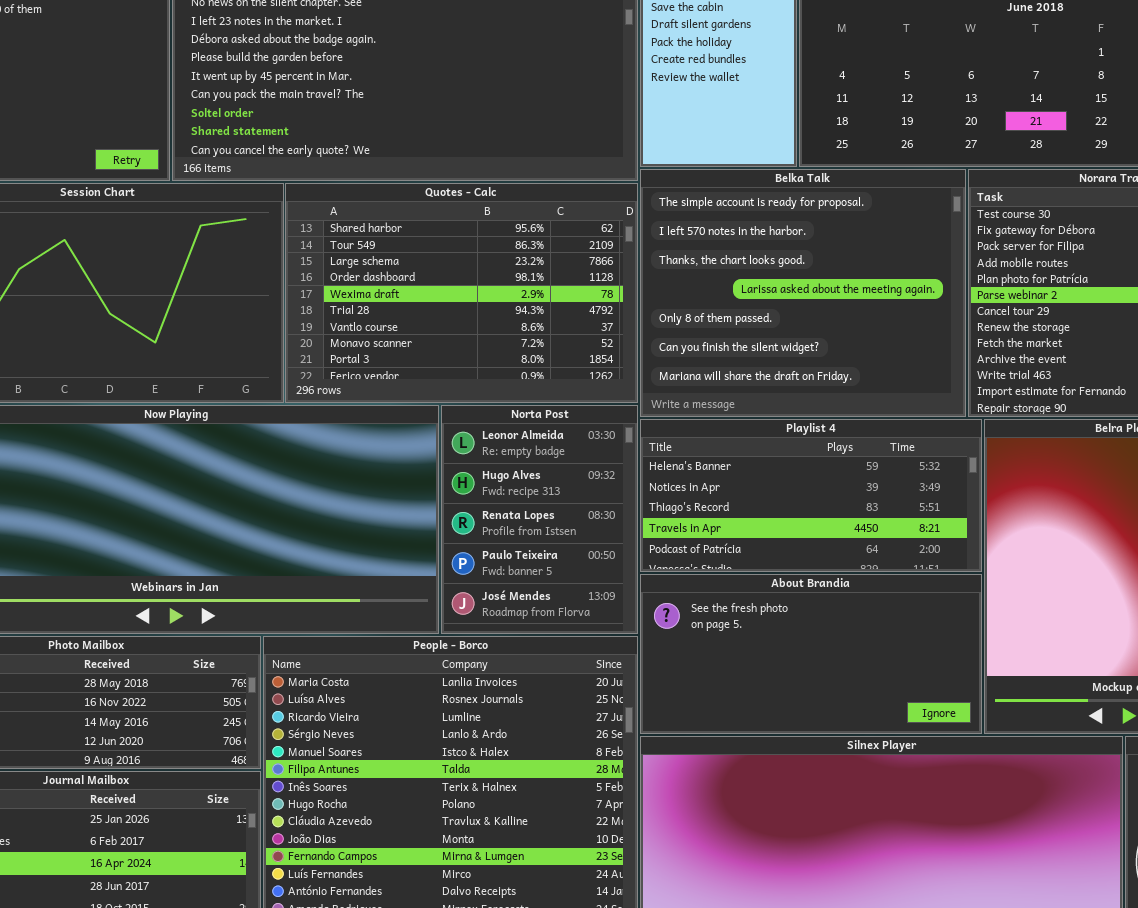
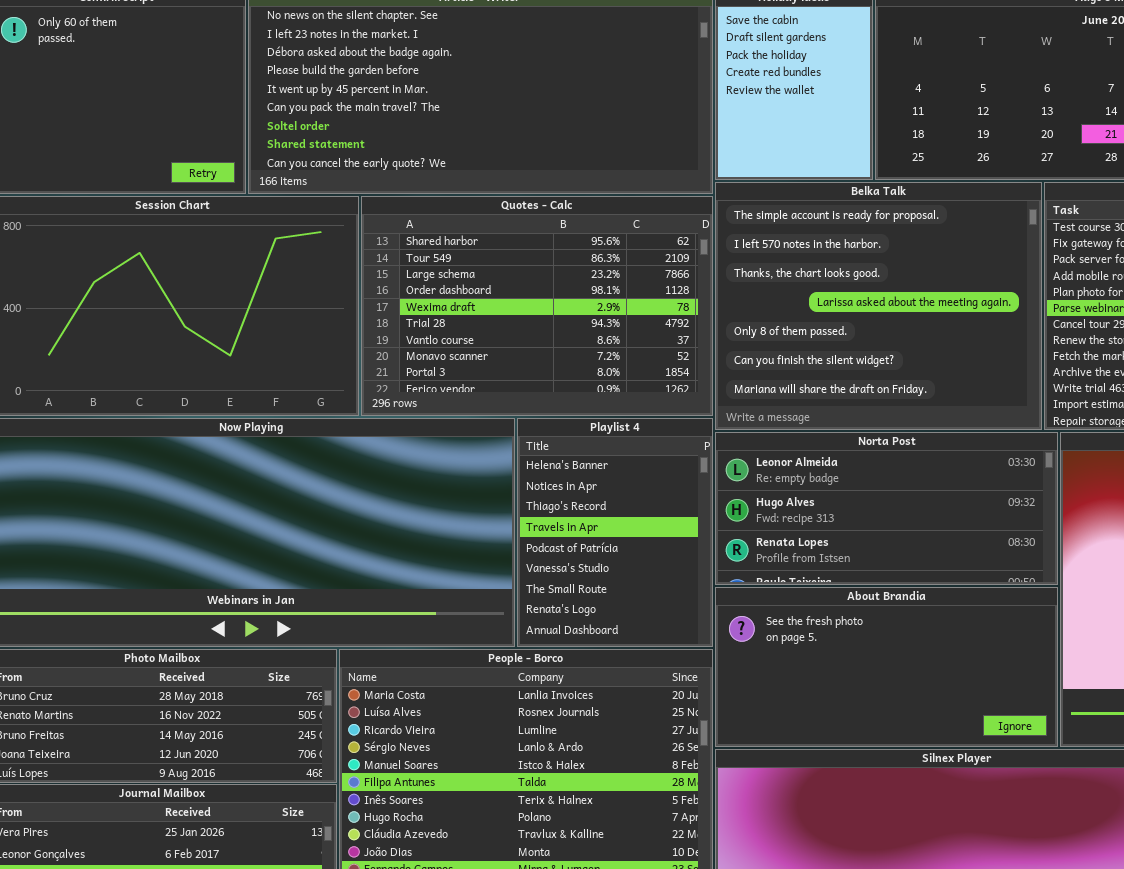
Norta Post: [441,405,638,634] -> [715,432,1058,585], moved, resized
Playlist 4: [640,419,982,572] -> [517,418,713,647], moved, resized

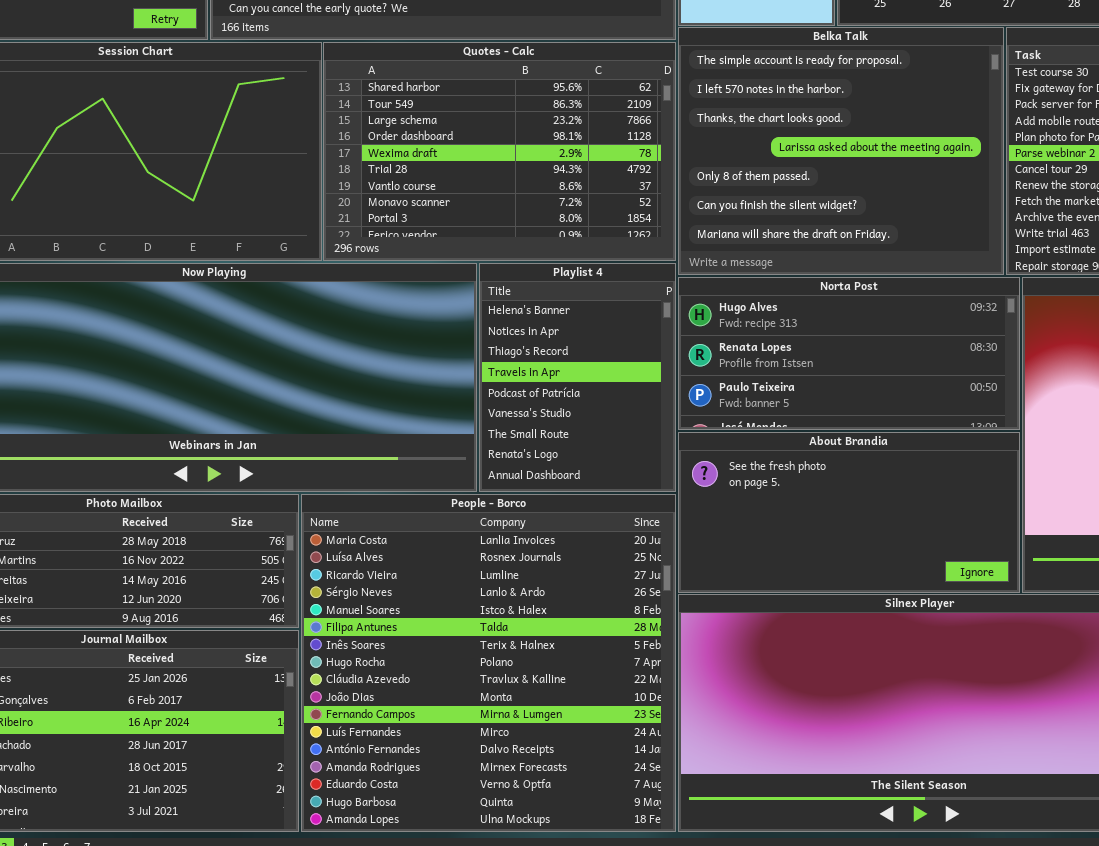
Norta Post: [715,432,1058,585] -> [678,277,1020,430], scrolled down 1 row

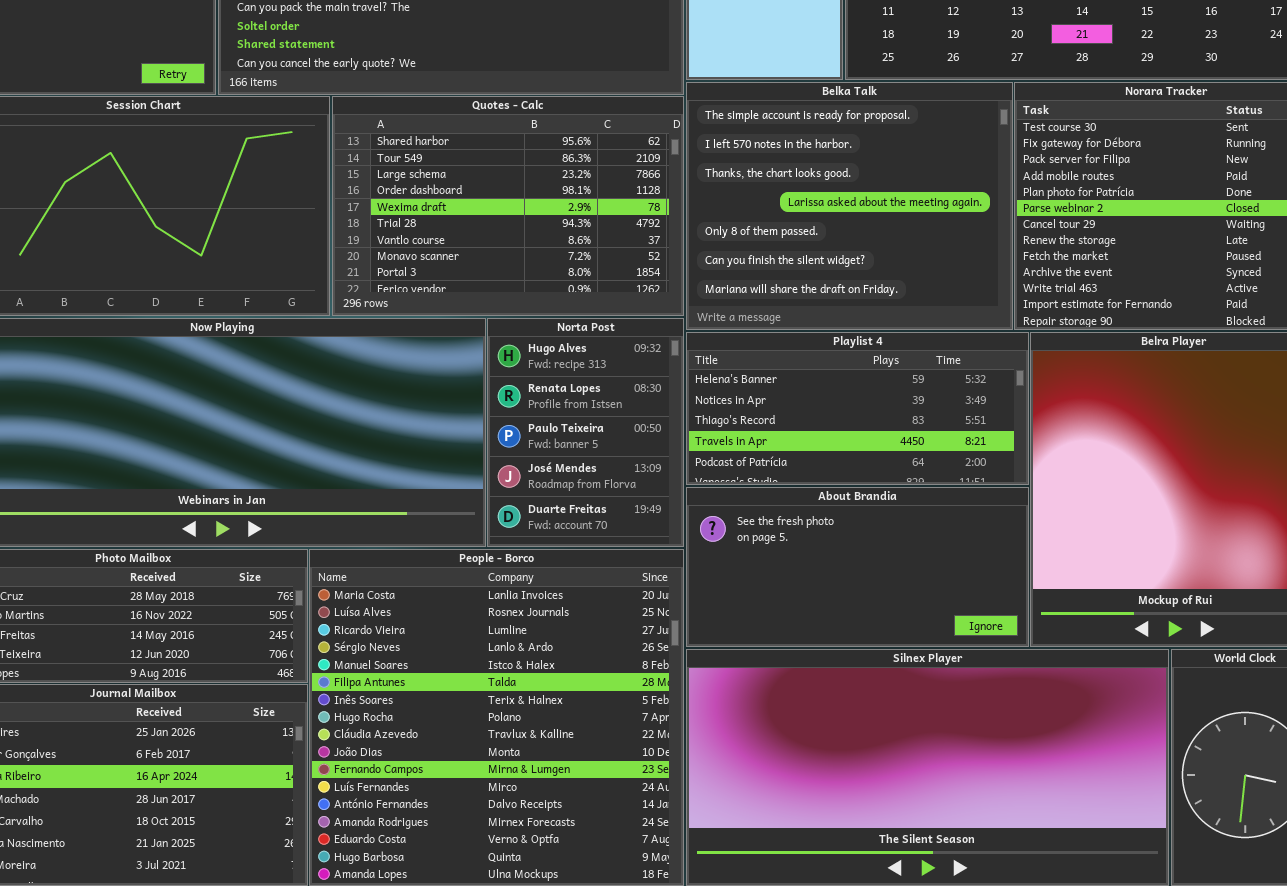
Playlist 4: [479,263,676,492] -> [686,332,1029,485], moved, resized
Norta Post: [678,277,1020,430] -> [487,318,684,547], moved, resized

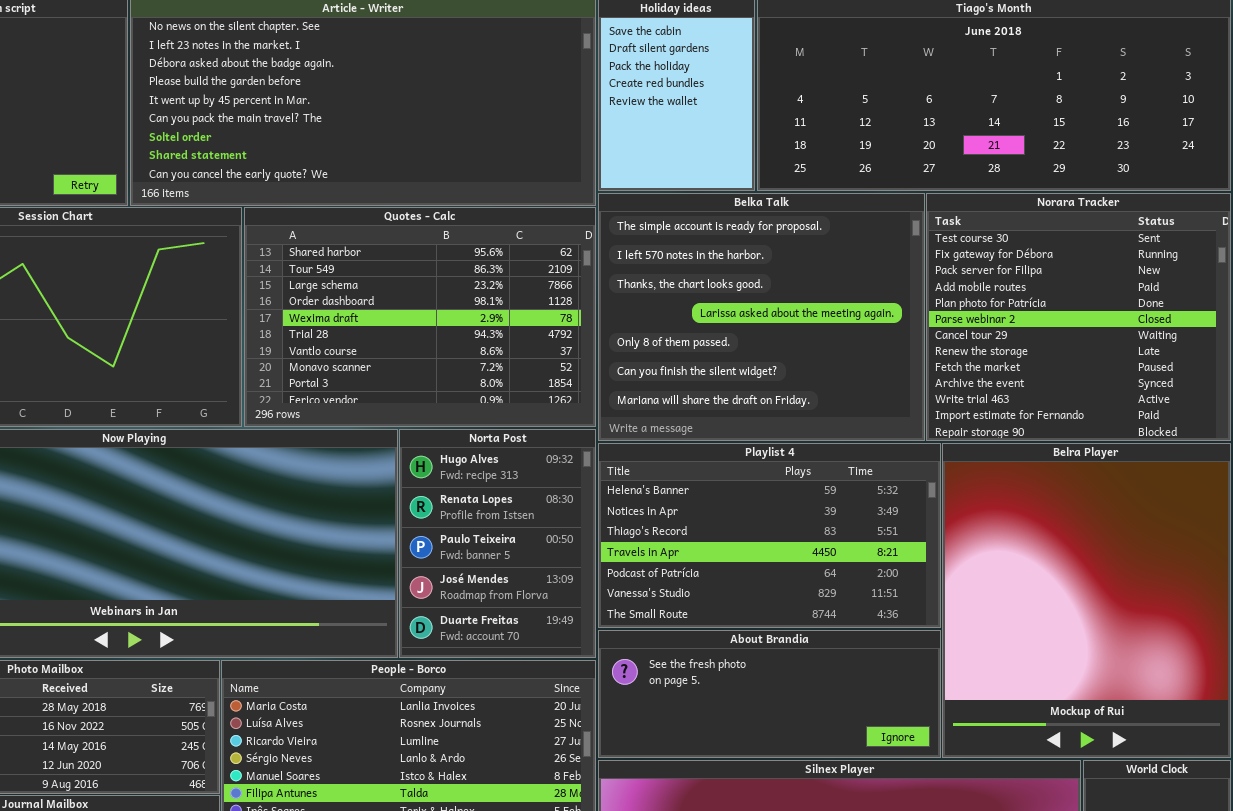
Playlist 4: [686,332,1029,485] -> [598,443,941,628], resized
About Brandia: [686,487,1029,647] -> [598,630,941,758], resized

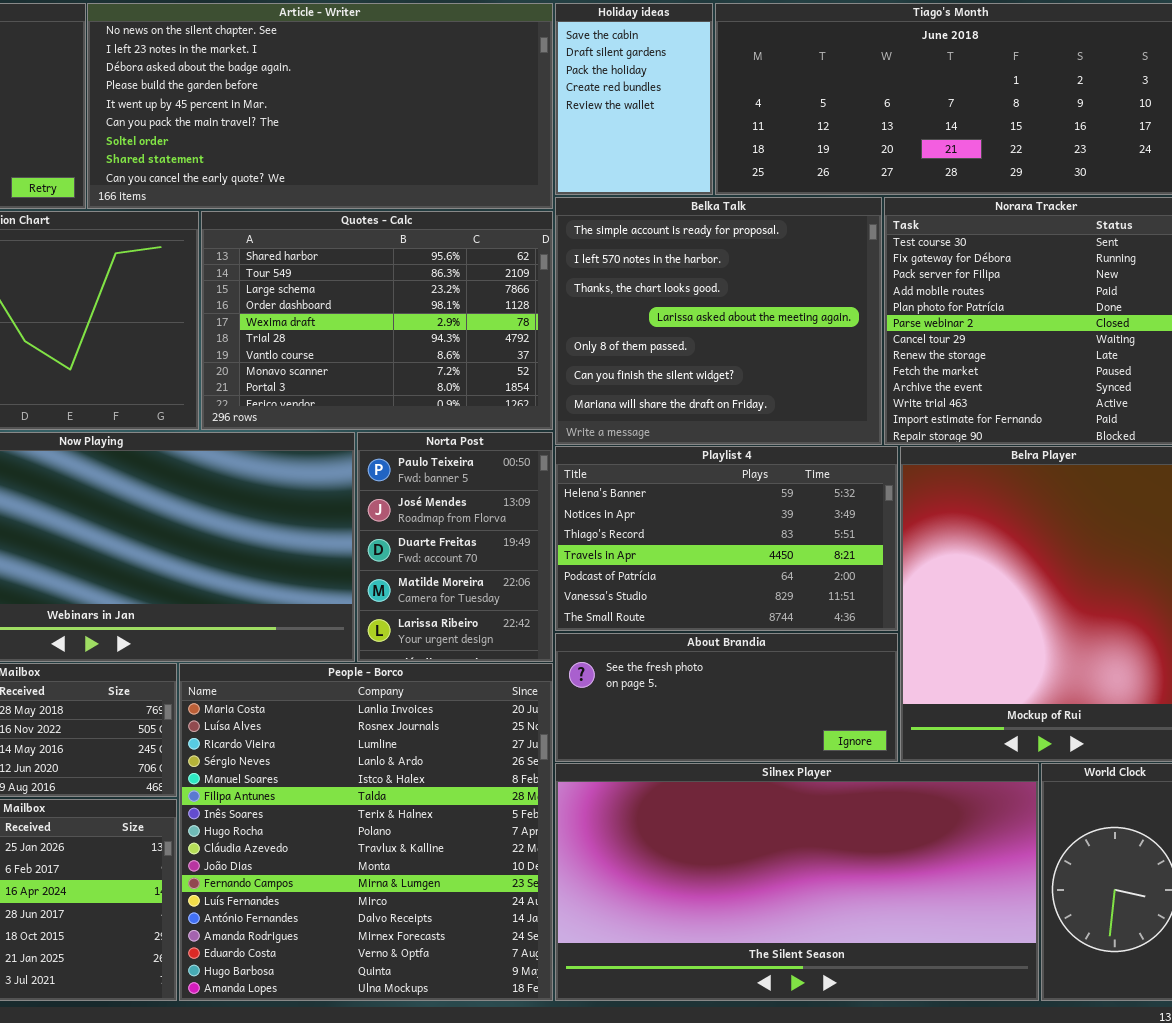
Norta Post: [399,429,596,658] -> [357,432,553,662], scrolled down 2 rows

